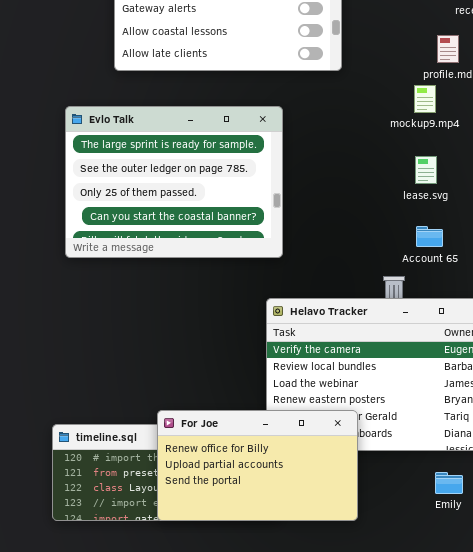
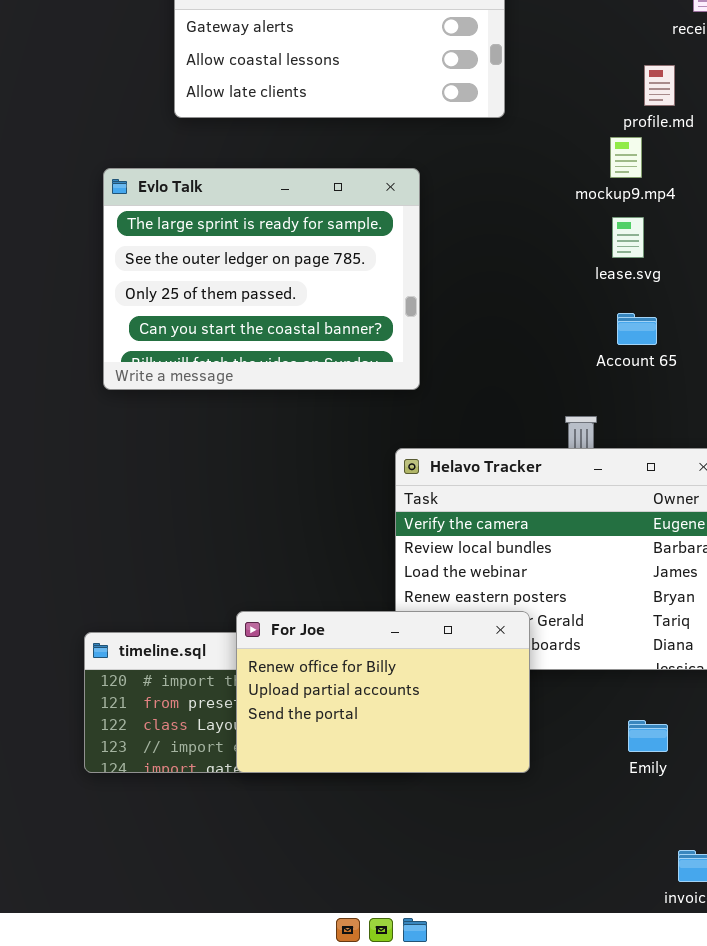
lease.svg: [415,156,437,184] -> [612,217,644,258], moved
Account 65: [416,226,443,247] -> [617,313,657,345], moved
Emily: [435,472,463,494] -> [628,720,668,752], moved

